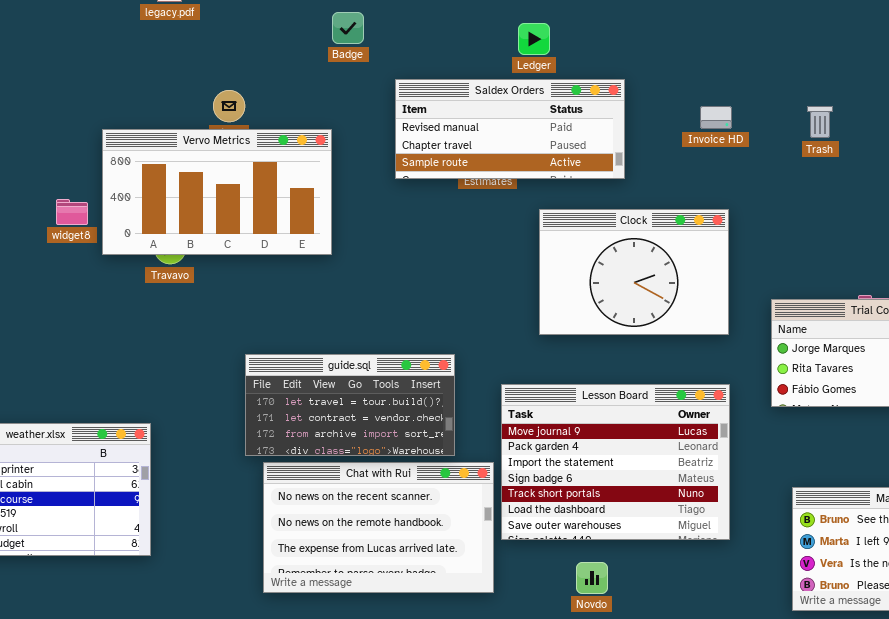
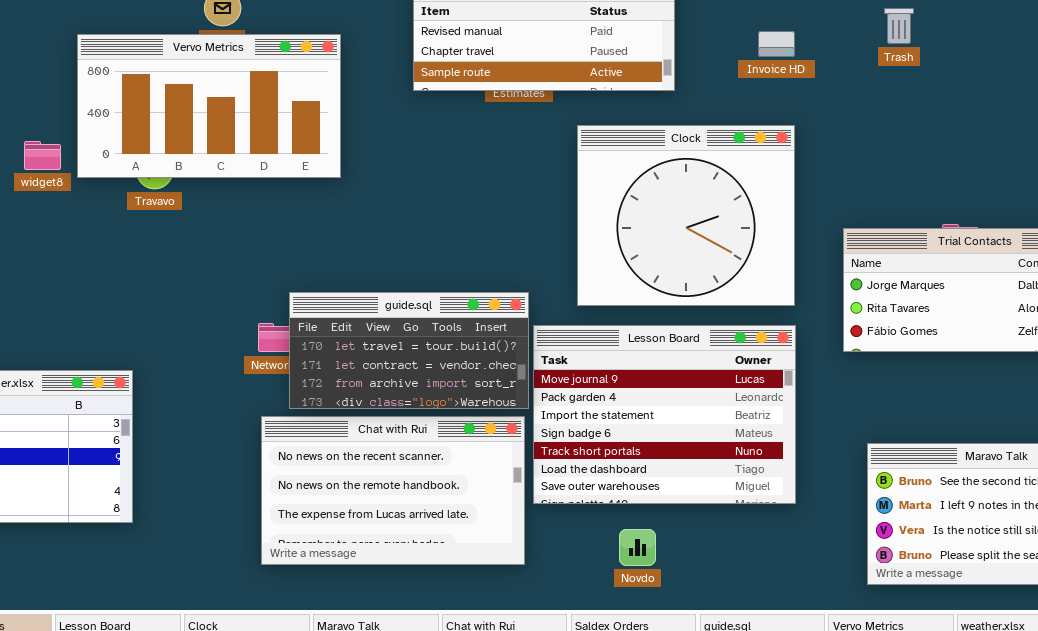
Invoice HD: [700,106,732,129] -> [758,31,795,57], moved
widget8: [56,199,88,225] -> [24,141,61,170], moved
Clock: [539,209,729,335] -> [577,125,795,306], resized
guide.sql: [245,354,455,456] -> [289,292,529,409], moved

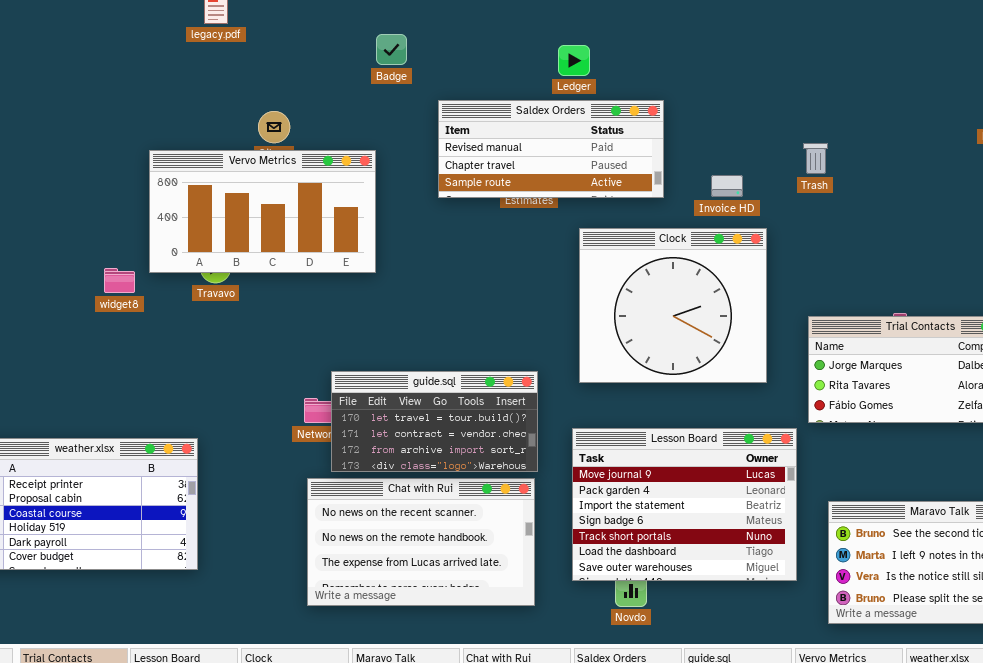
Trash: [884,8,914,44] -> [803,143,828,174], moved
Invoice HD: [758,31,795,57] -> [711,175,743,197], moved
widget8: [24,141,61,170] -> [104,268,135,293], moved
Lesson Board: [533,325,796,504] -> [572,428,797,581], moved

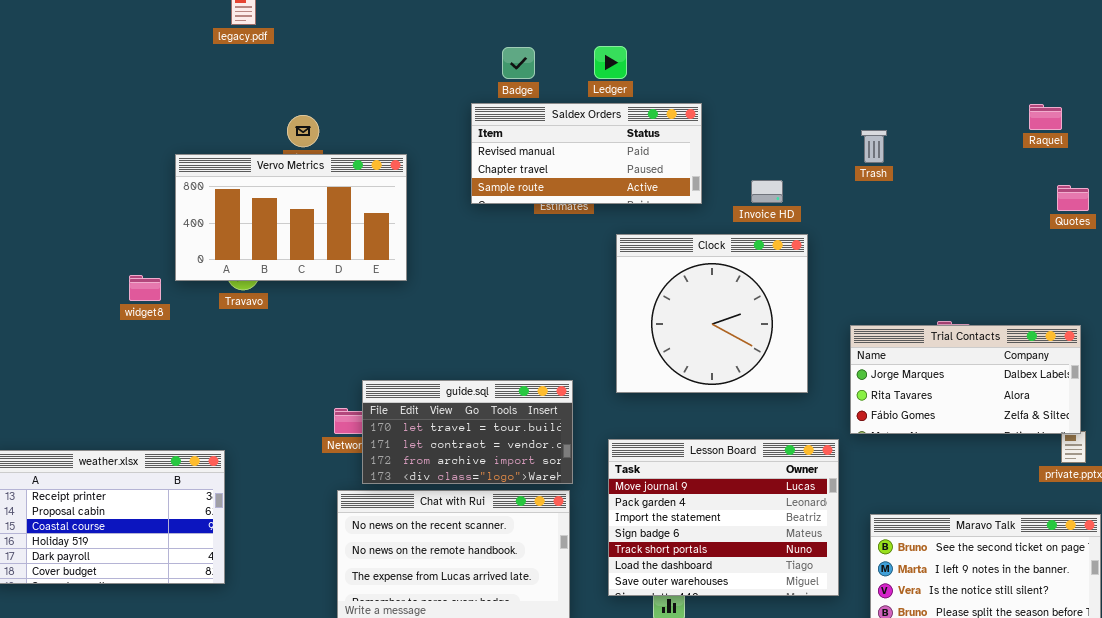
Badge: [376,34,407,65] -> [502,47,535,79], moved
Trash: [803,143,828,174] -> [861,130,887,163], moved

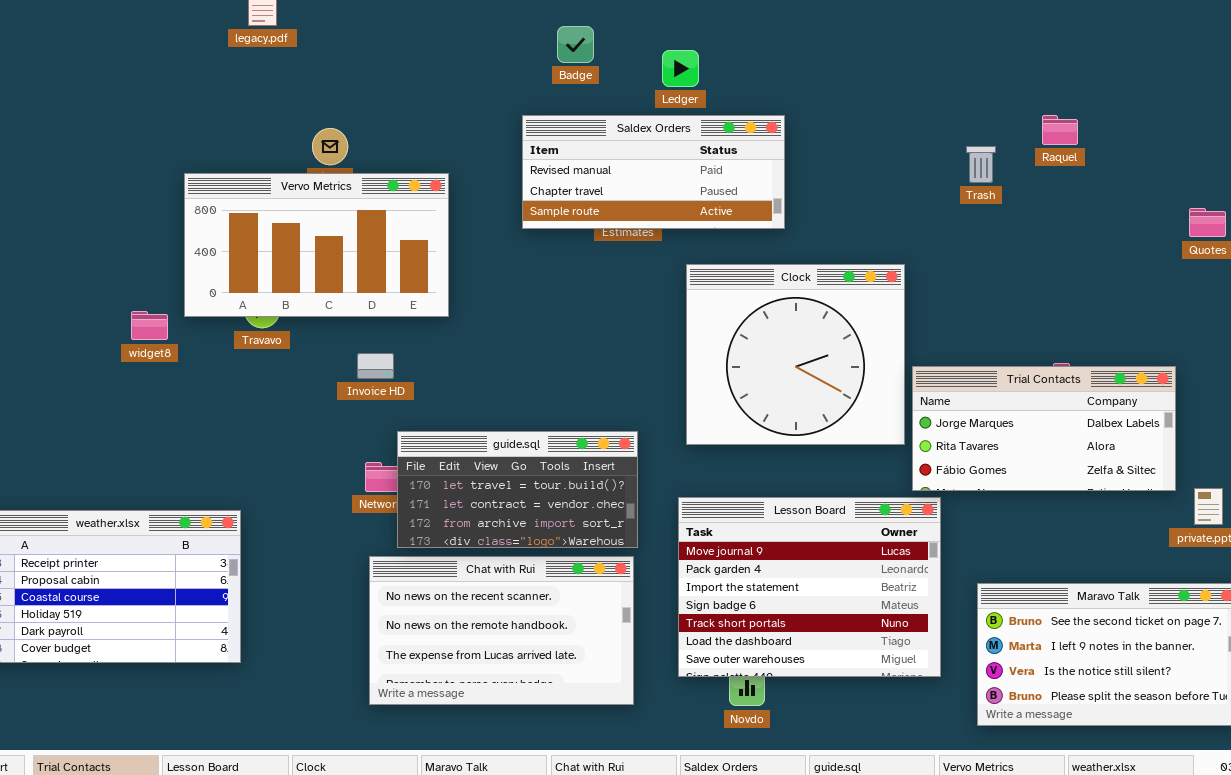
Badge: [502,47,535,79] -> [557,26,594,63], moved
Raquel: [1029,104,1062,130] -> [1042,115,1078,145], moved
Invoice HD: [751,180,783,203] -> [357,353,394,379], moved
Trial Contacts: [850,325,1081,434] -> [912,366,1176,491], moved

